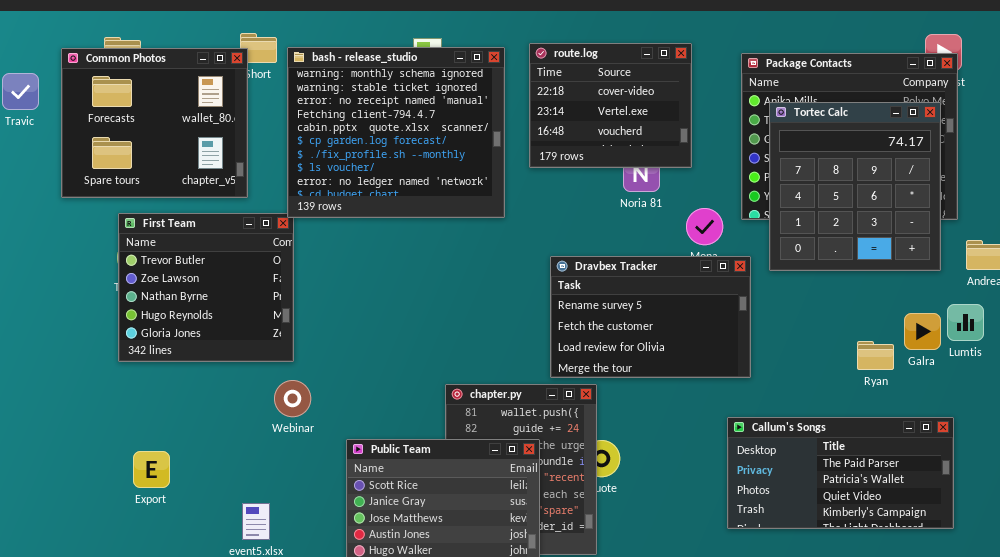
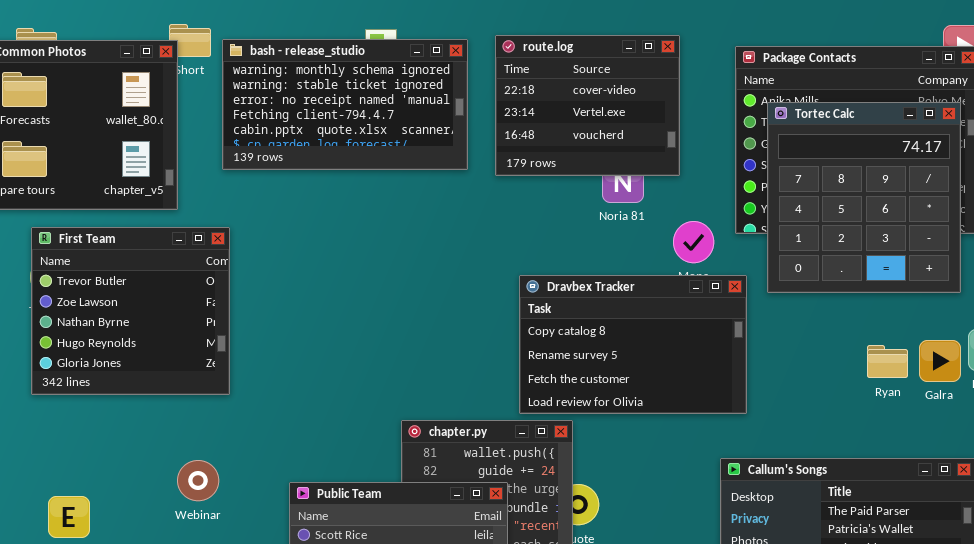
bash - release_studio: [287,47,505,218] -> [222,39,468,170], resized
Dravbex Tracker: [550,256,751,378] -> [519,275,747,414], scrolled up 1 row
Ryan: [857,341,894,370] -> [867,345,908,378], moved
Webinar: [274,380,311,417] -> [177,460,219,501], moved

